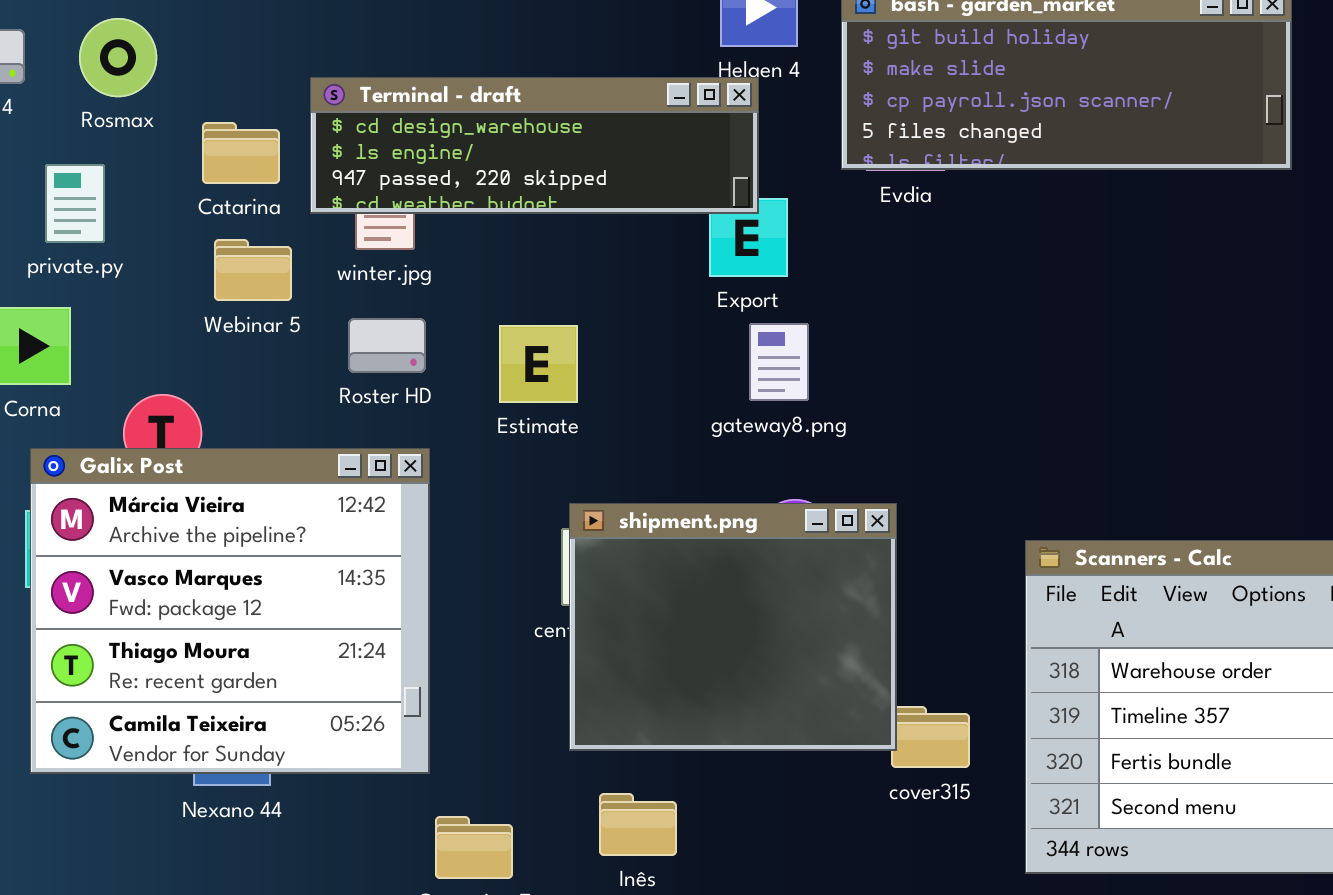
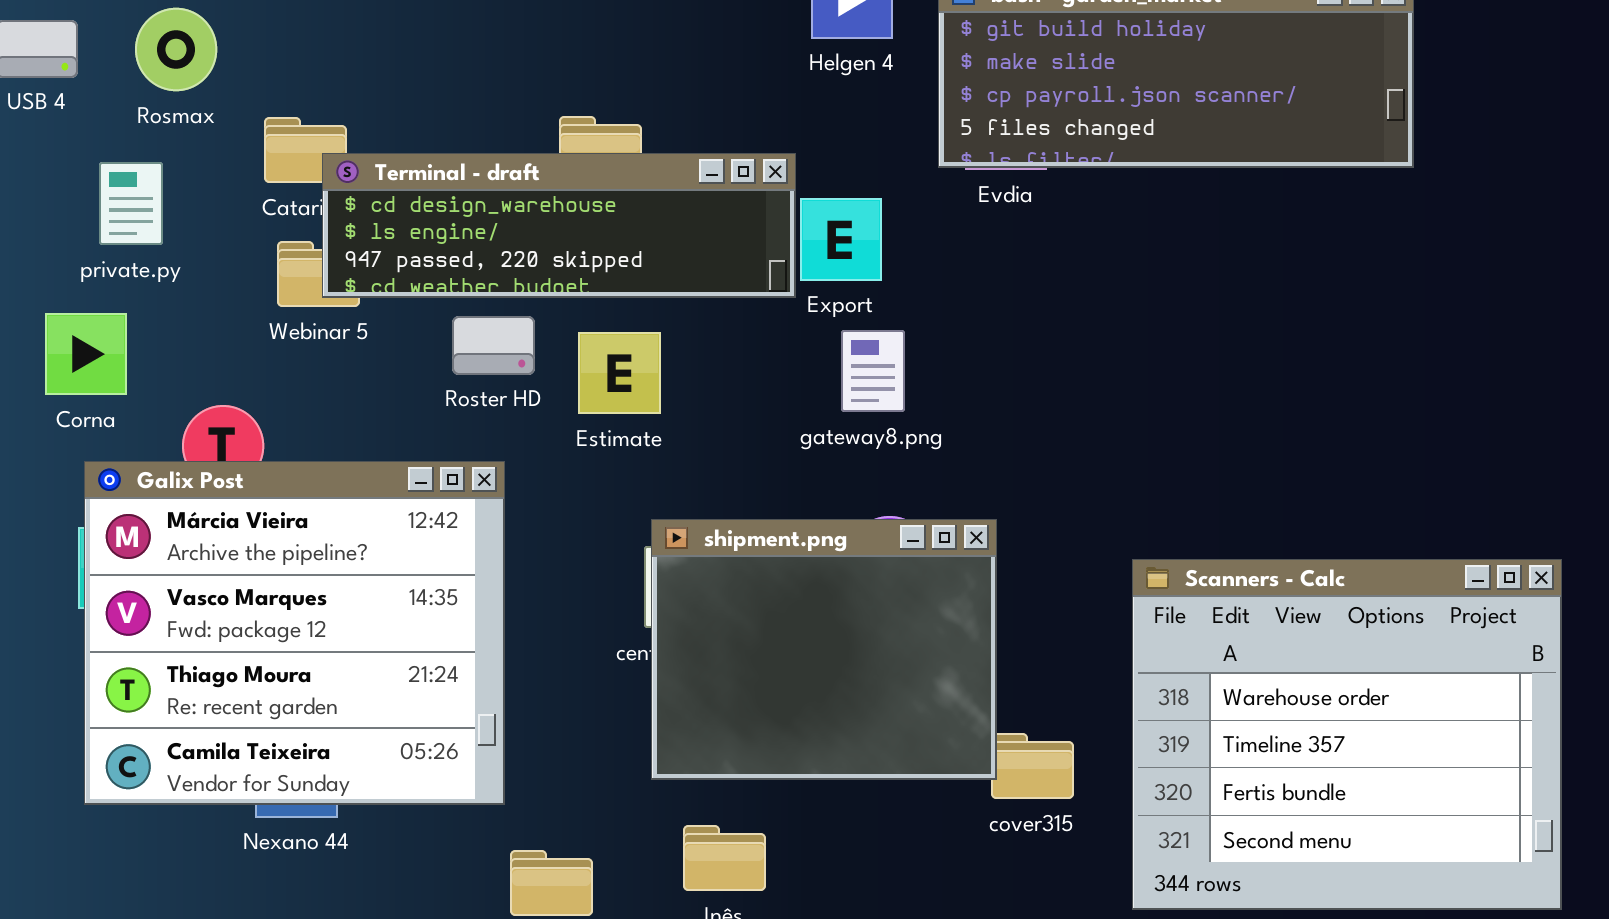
Terminal - draft: [310,77,759,214] -> [322,153,796,298], moved
Roster HD: [348,318,426,373] -> [452,316,535,375], moved

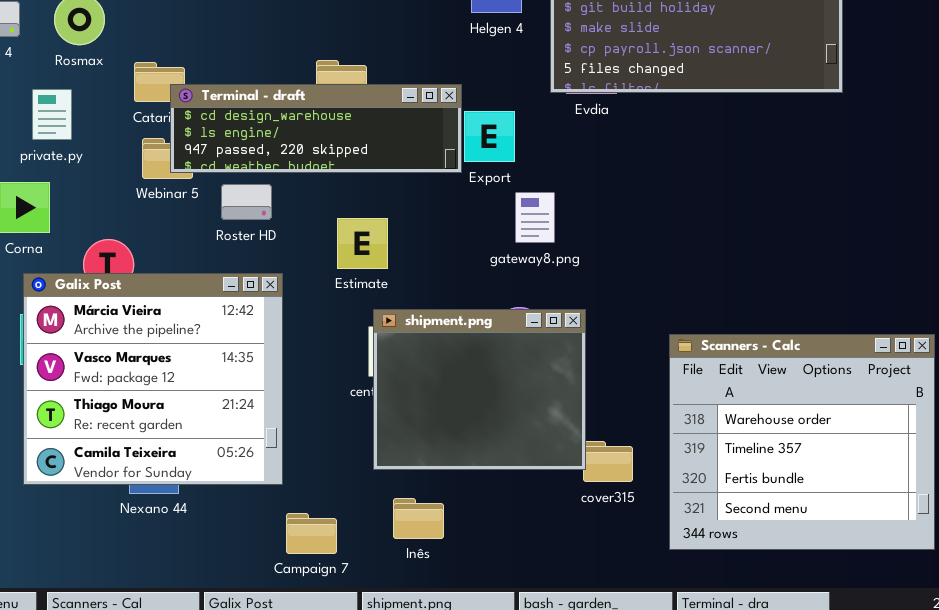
Roster HD: [452,316,535,375] -> [221,184,272,220], moved
gateway8.png: [841,330,905,412] -> [515,192,555,243], moved
Estimate: [578,332,661,414] -> [337,218,388,269], moved

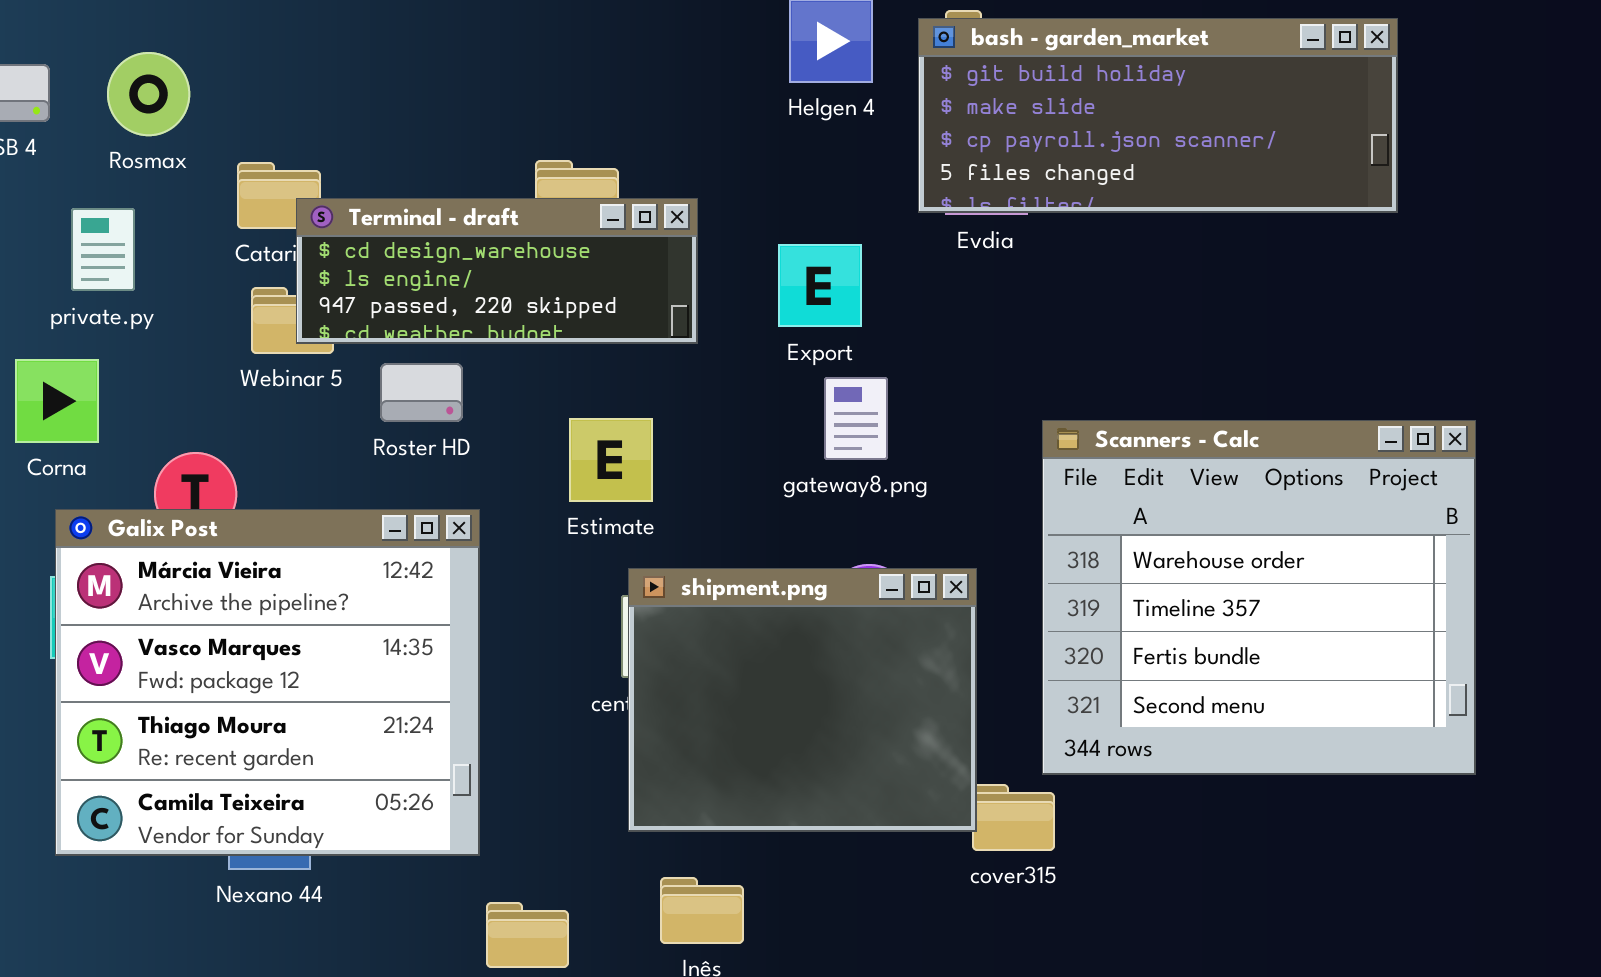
Terminal - draft: [170,84,462,173] -> [296,198,698,344], resized
gateway8.png: [515,192,555,243] -> [824,377,888,460], moved
Scanners - Calc: [669,334,935,550] -> [1042,420,1476,775], moved

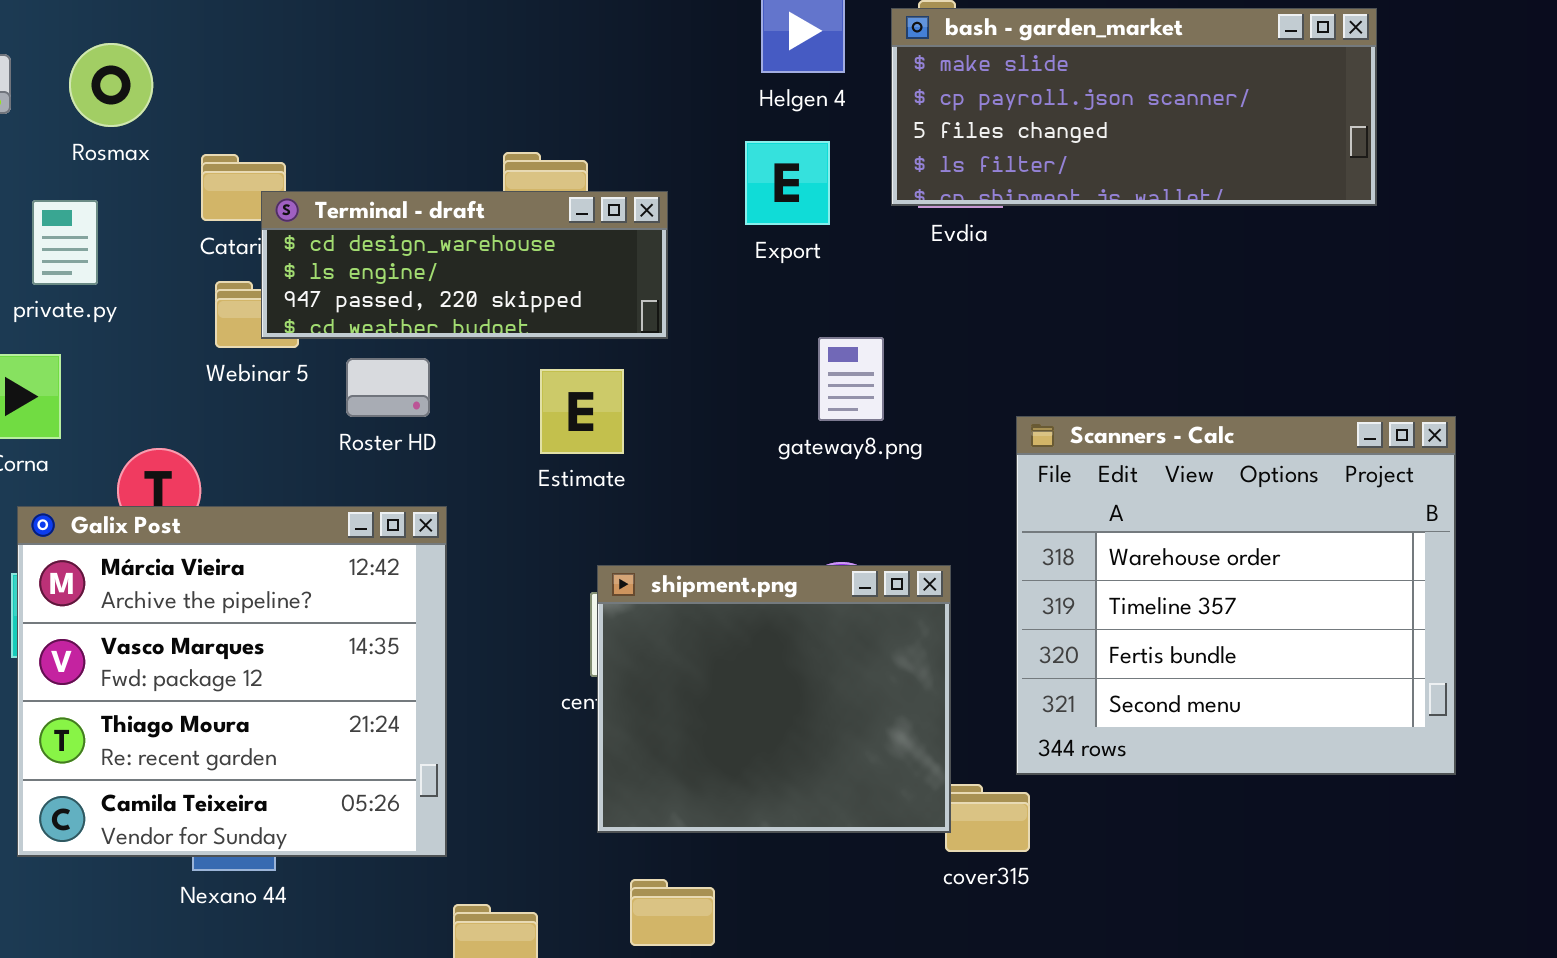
bash - garden_market: [918,18,1398,213] -> [891,8,1377,206], scrolled down 1 row
Export: [778,244,862,327] -> [745,141,830,225], moved
gateway8.png: [824,377,888,460] -> [818,337,884,421], moved
Estimate: [569,418,653,502] -> [540,369,624,454], moved

